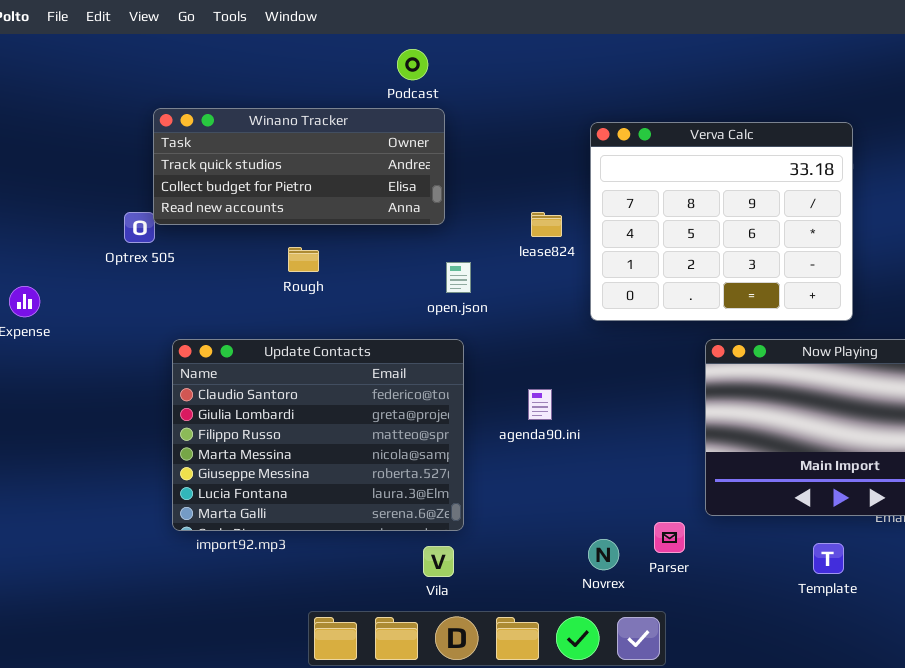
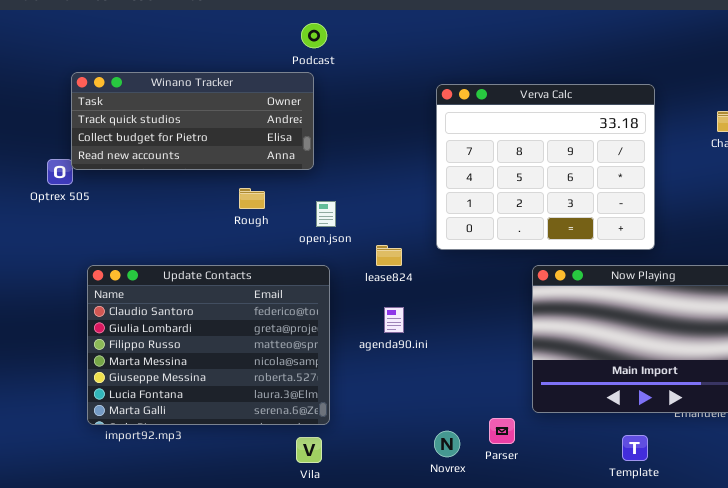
Podcast: [397,49,428,80] -> [301,23,327,48], moved
lease824: [531,212,562,237] -> [376,245,402,266], moved
Rough: [288,247,319,272] -> [239,188,265,209], moved

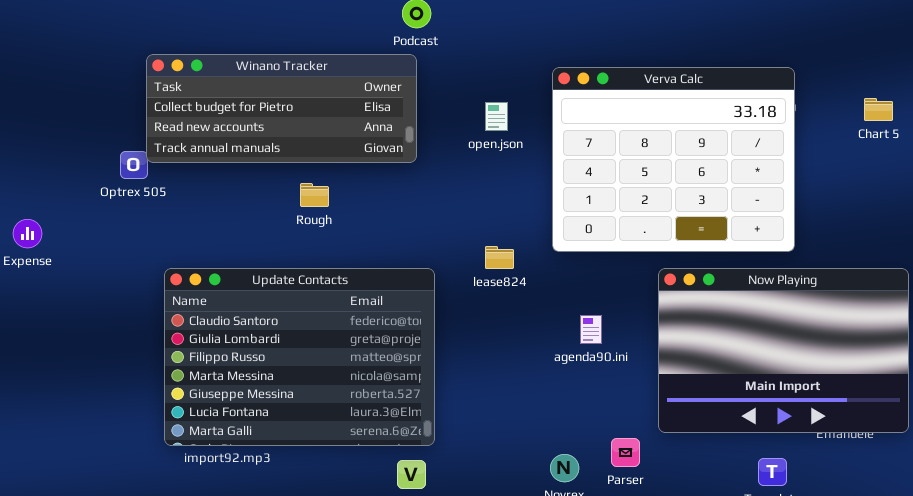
Winano Tracker: [71,72,314,170] -> [146,54,417,163], scrolled down 1 row
Rough: [239,188,265,209] -> [300,183,329,207], moved
open.json: [316,201,336,227] -> [485,102,508,131], moved
agenda90.ini: [384,307,404,333] -> [580,315,602,344], moved

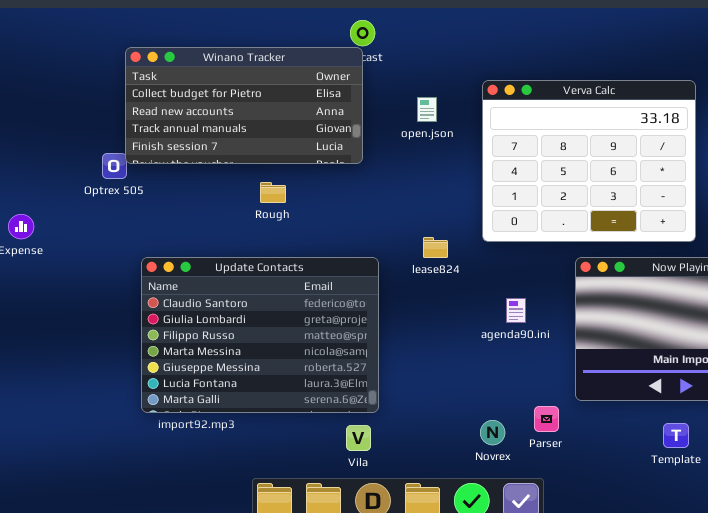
Winano Tracker: [146,54,417,163] -> [125,47,363,164], resized
open.json: [485,102,508,131] -> [417,97,437,122], moved

